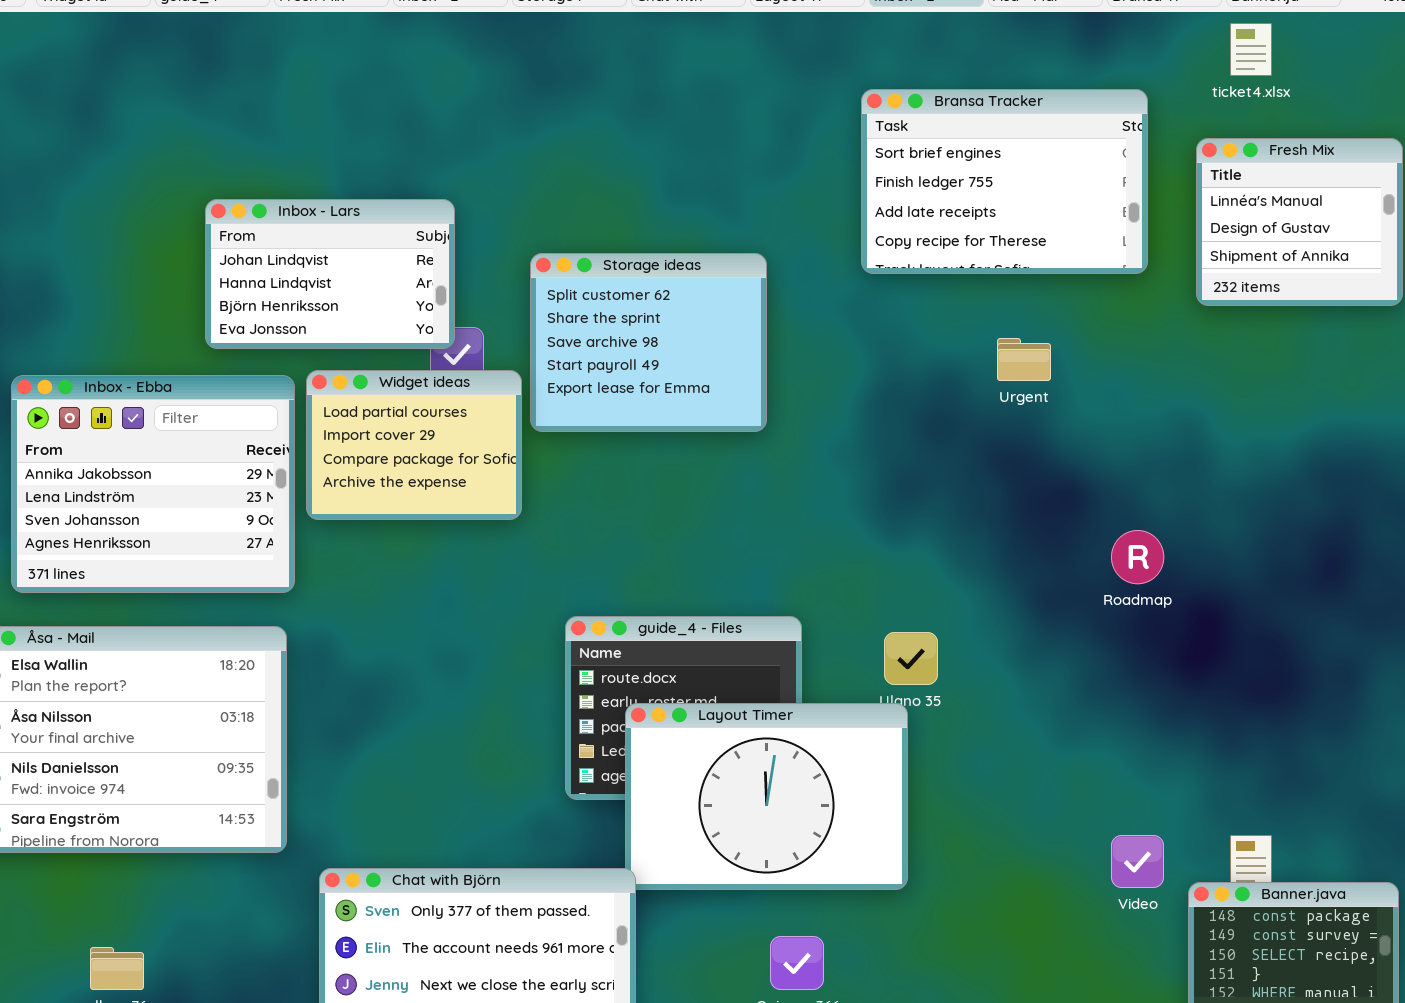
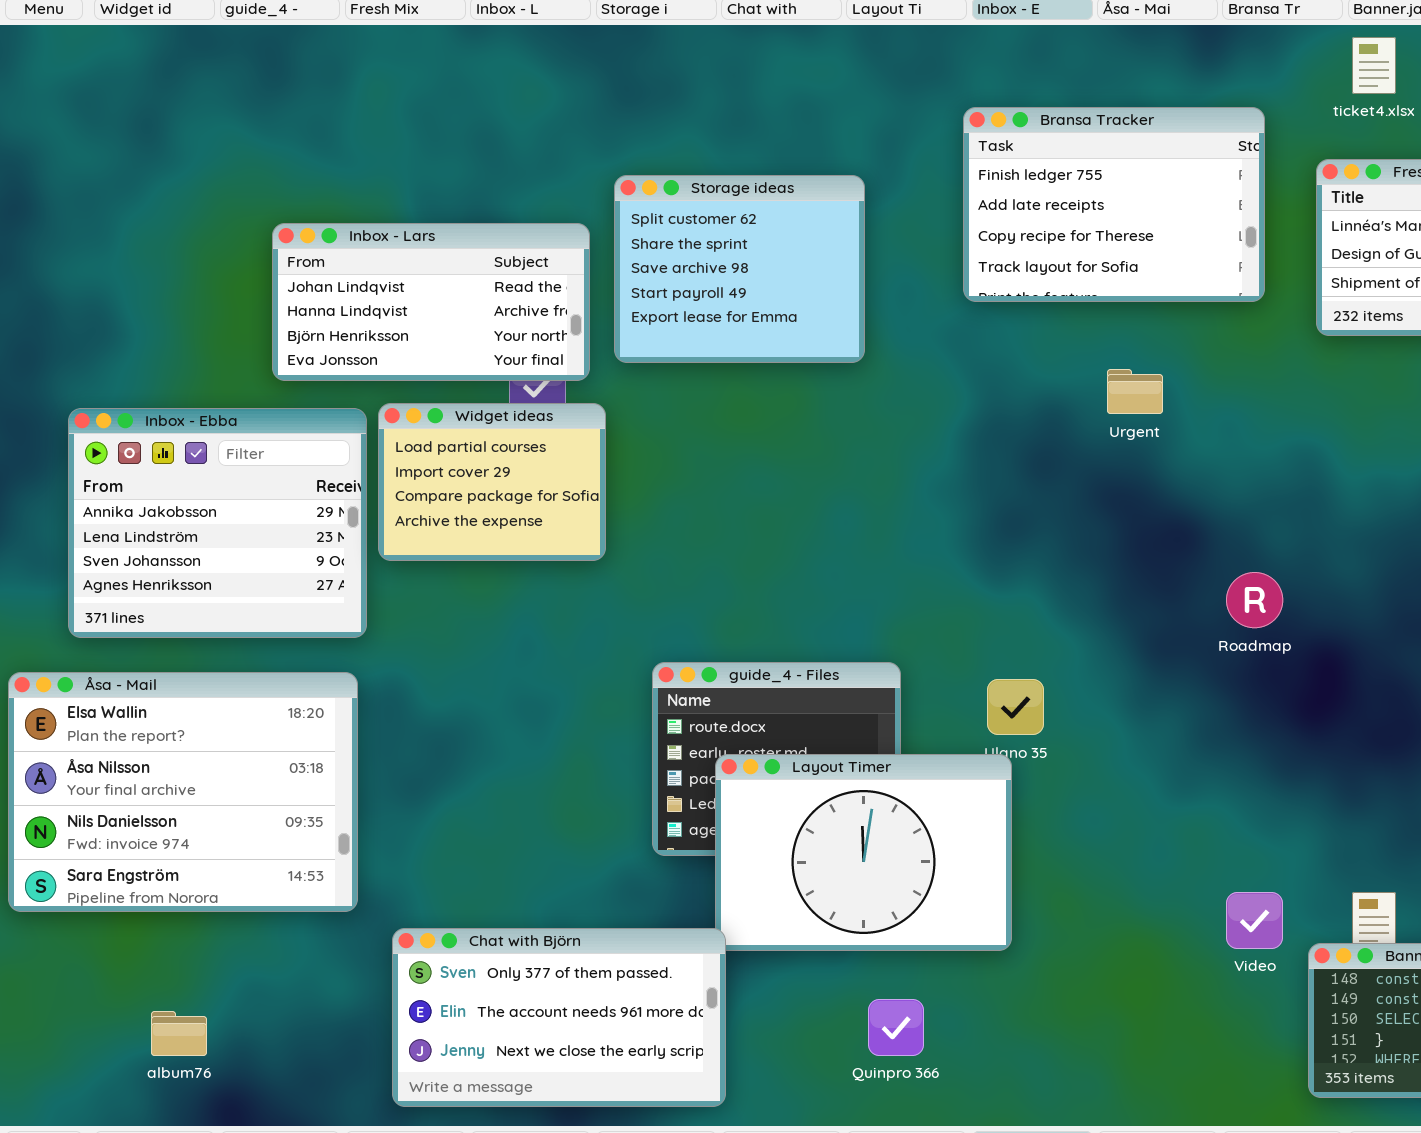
Bransa Tracker: [861,89,1148,274] -> [963,107,1265,302], scrolled down 1 row
Inbox - Lars: [205,199,455,349] -> [272,223,590,381], resized
Storage ideas: [530,253,767,432] -> [614,175,865,363], moved

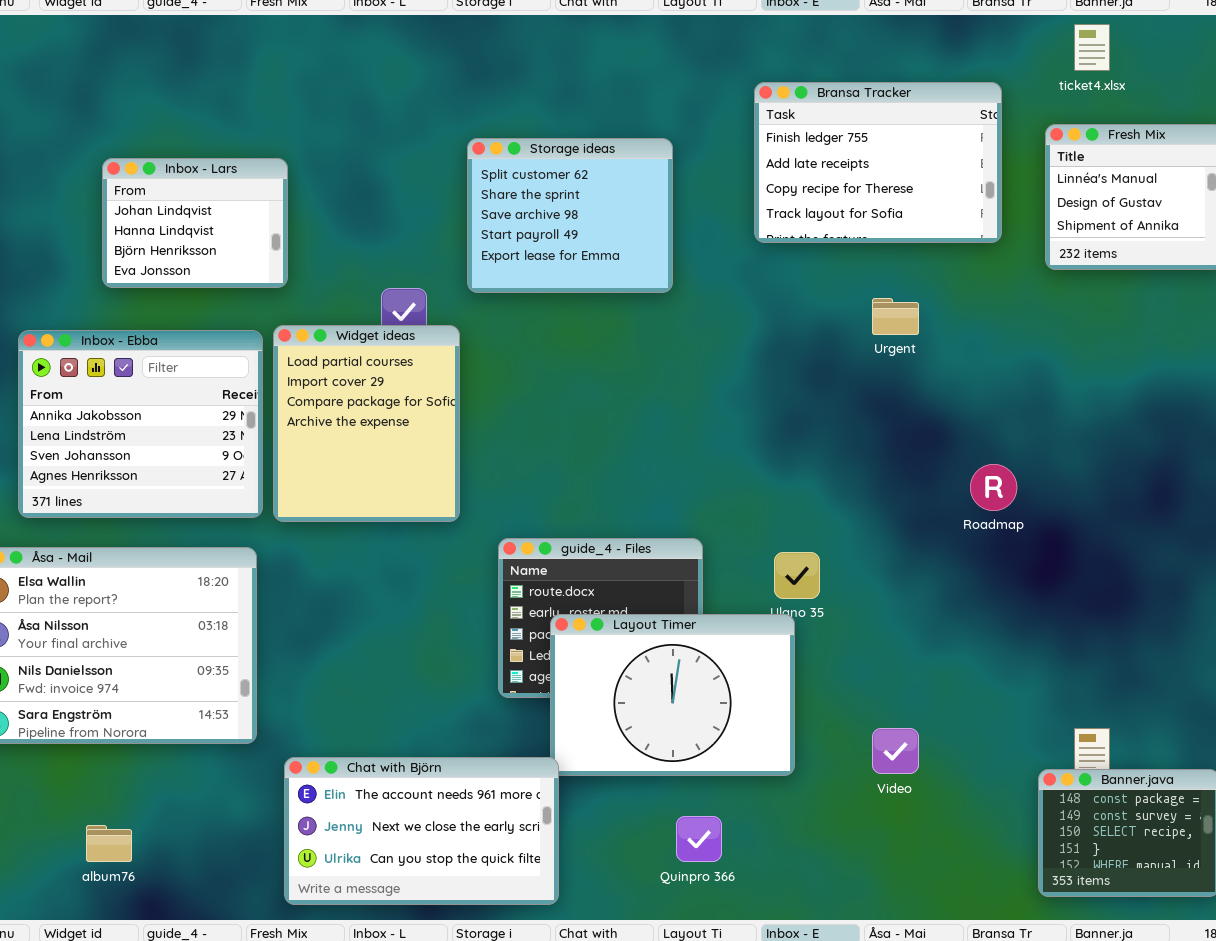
Inbox - Lars: [272,223,590,381] -> [102,158,288,288], moved, resized
Widget ideas: [378,403,606,561] -> [273,325,460,522], resized
Video: [1226,892,1283,949] -> [872,728,919,774], moved
Chat with Björn: [392,928,726,1107] -> [284,757,559,905], scrolled down 1 row

